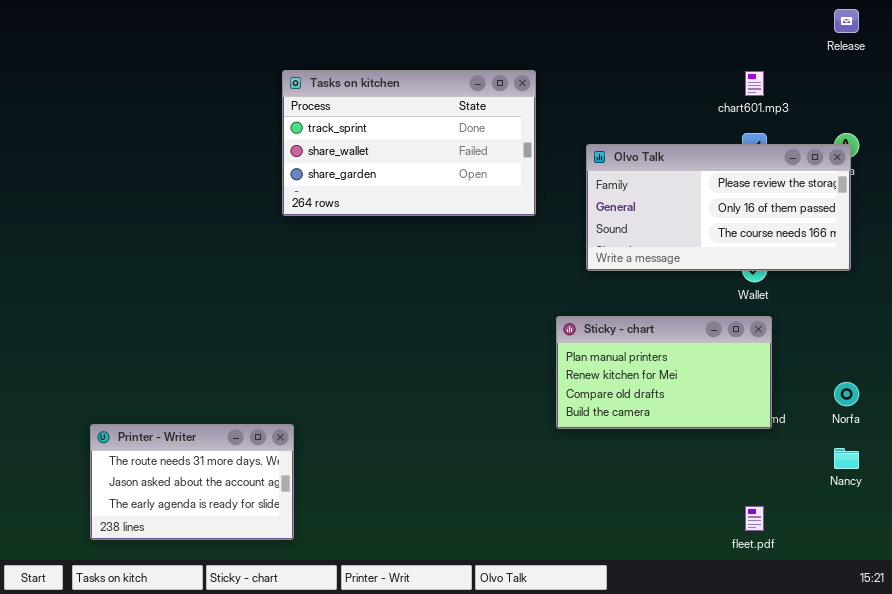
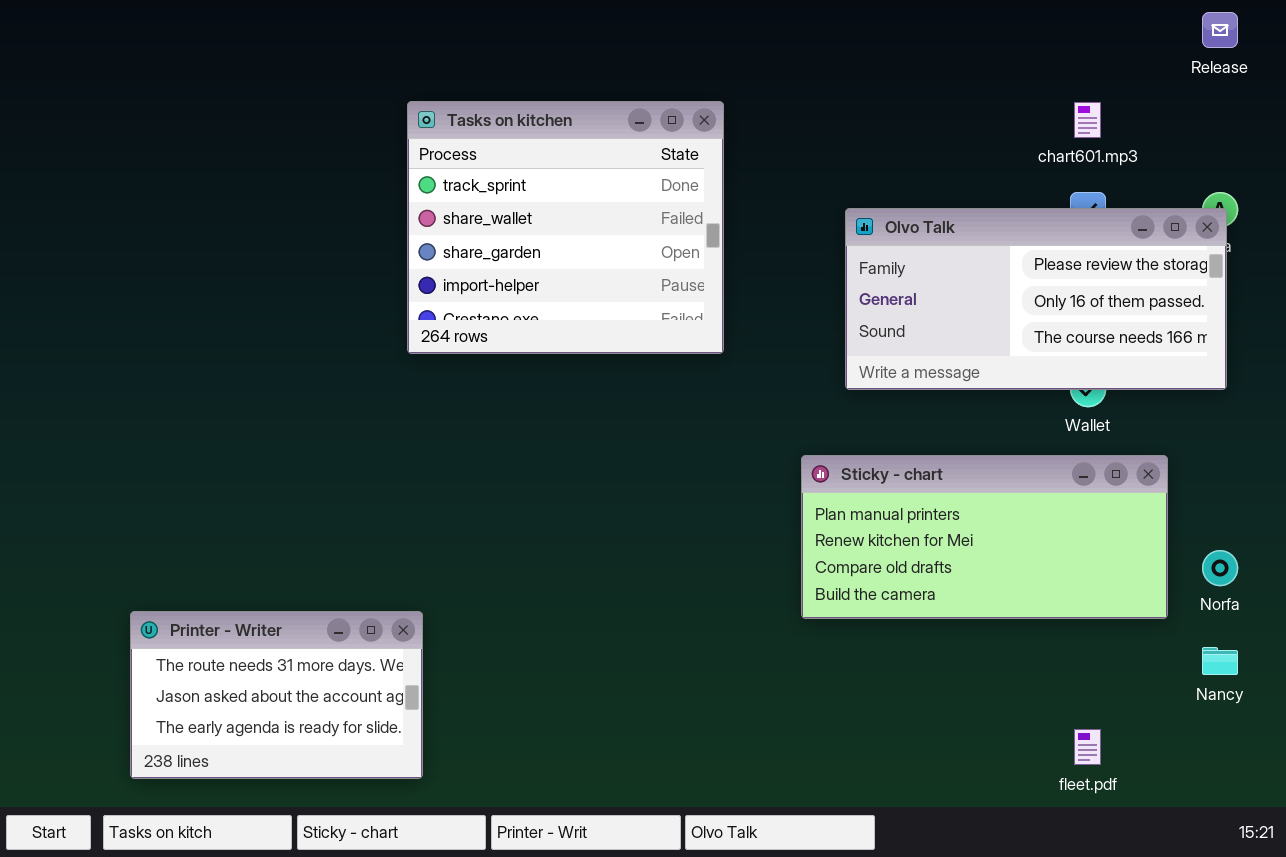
Tasks on kitchen: [282,70,536,216] -> [407,101,724,354], resized
Sticky - chart: [556,316,772,429] -> [801,455,1168,619], resized

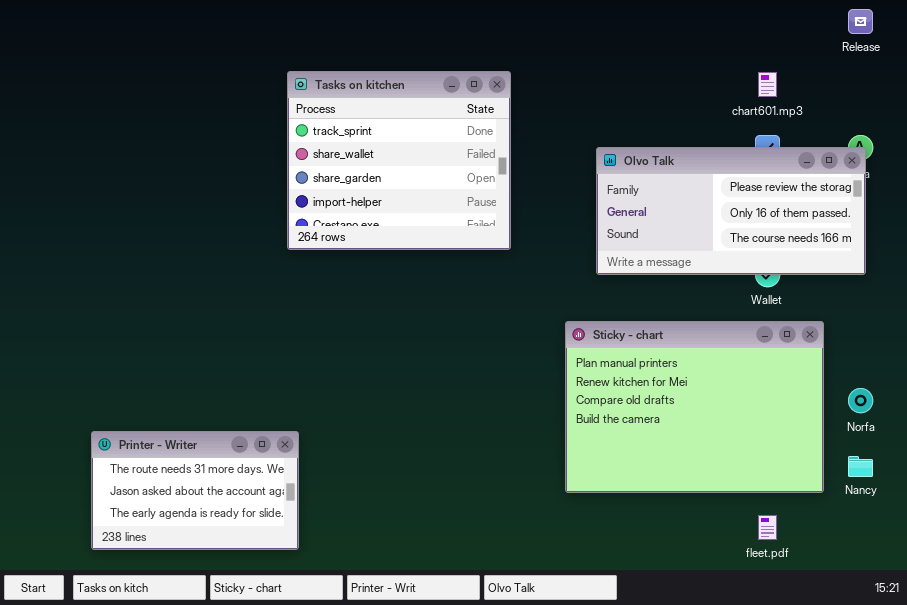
Sticky - chart: [801,455,1168,619] -> [565,321,824,493], resized

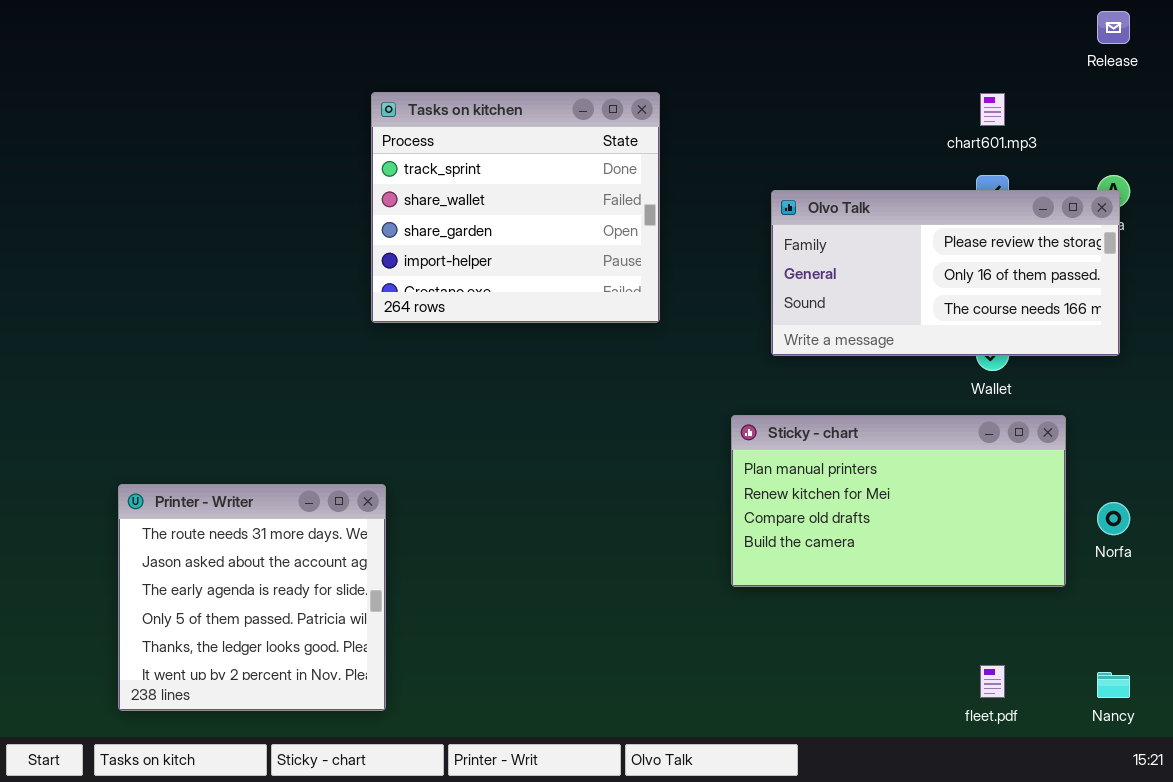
Sticky - chart: [565,321,824,493] -> [731,415,1066,587], resized
Printer - Writer: [91,431,299,550] -> [118,484,386,711], resized
Nancy: [848,456,873,477] -> [1097,672,1130,698], moved

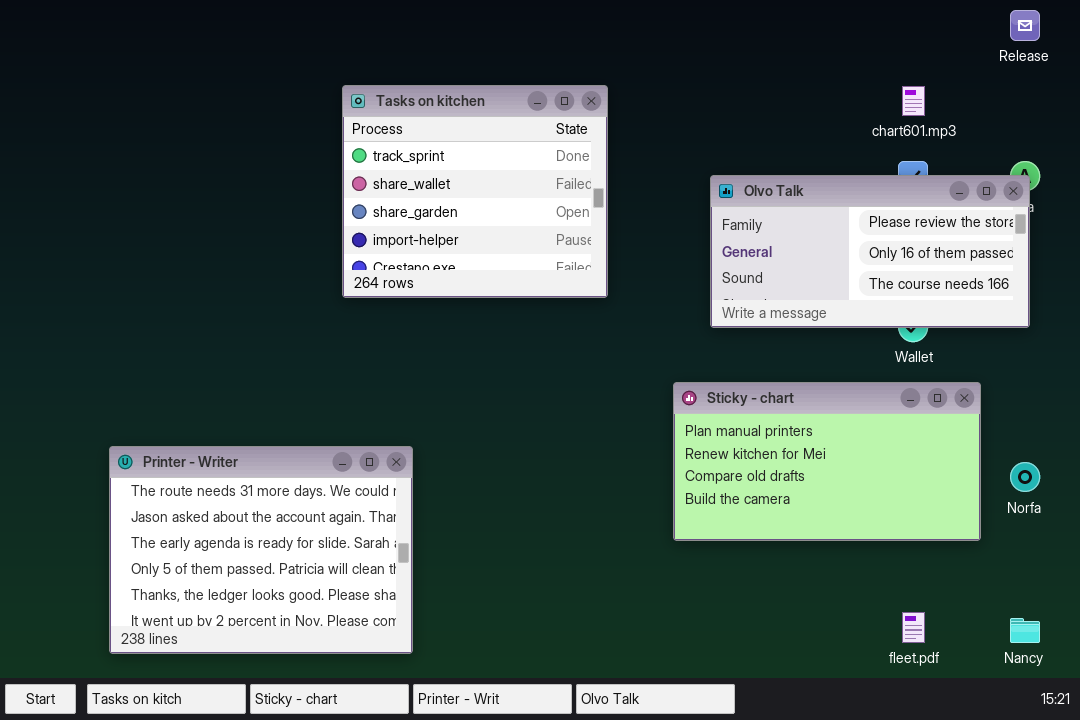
Printer - Writer: [118,484,386,711] -> [109,446,413,654], resized

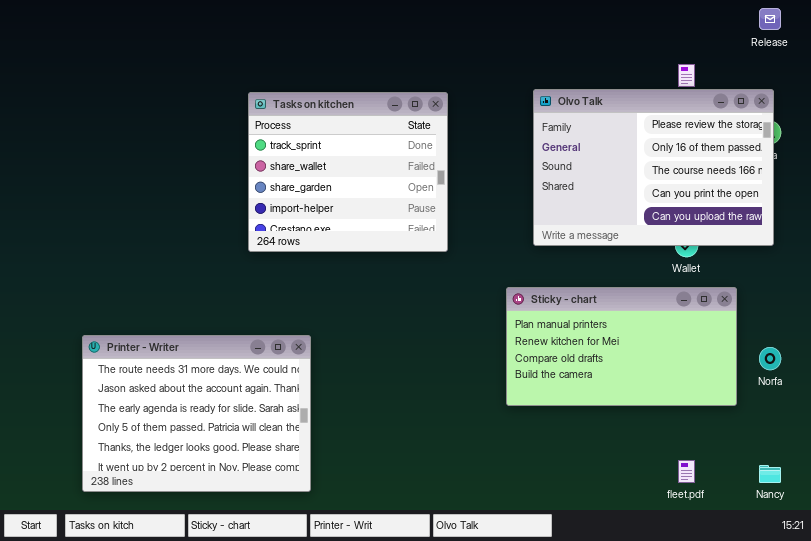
Tasks on kitchen: [342,85,608,298] -> [248,92,448,252], moved
Olvo Talk: [710,175,1030,328] -> [533,89,774,246], resized

